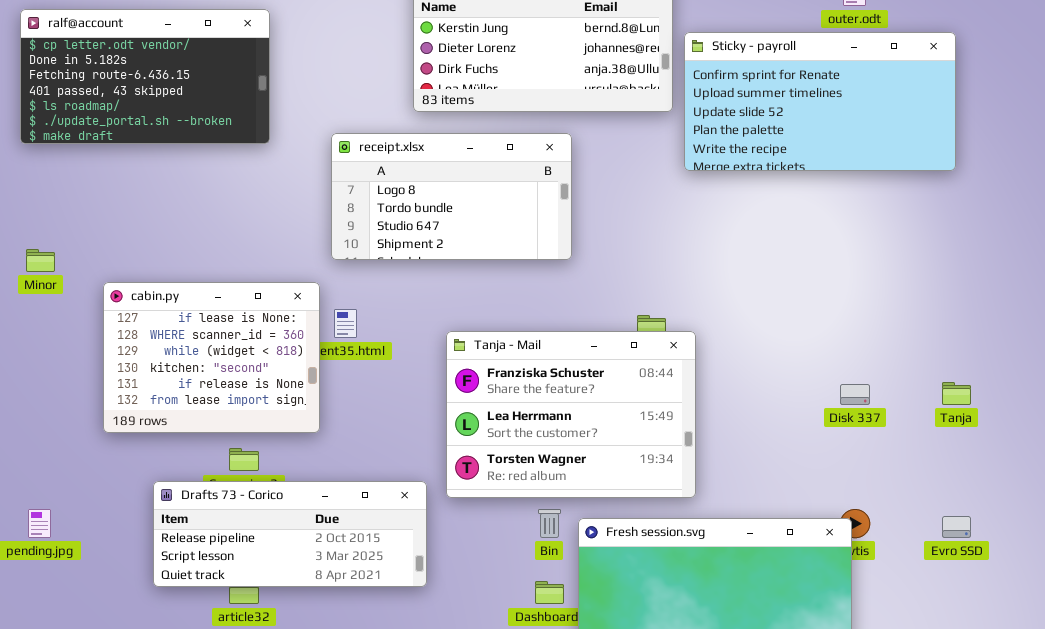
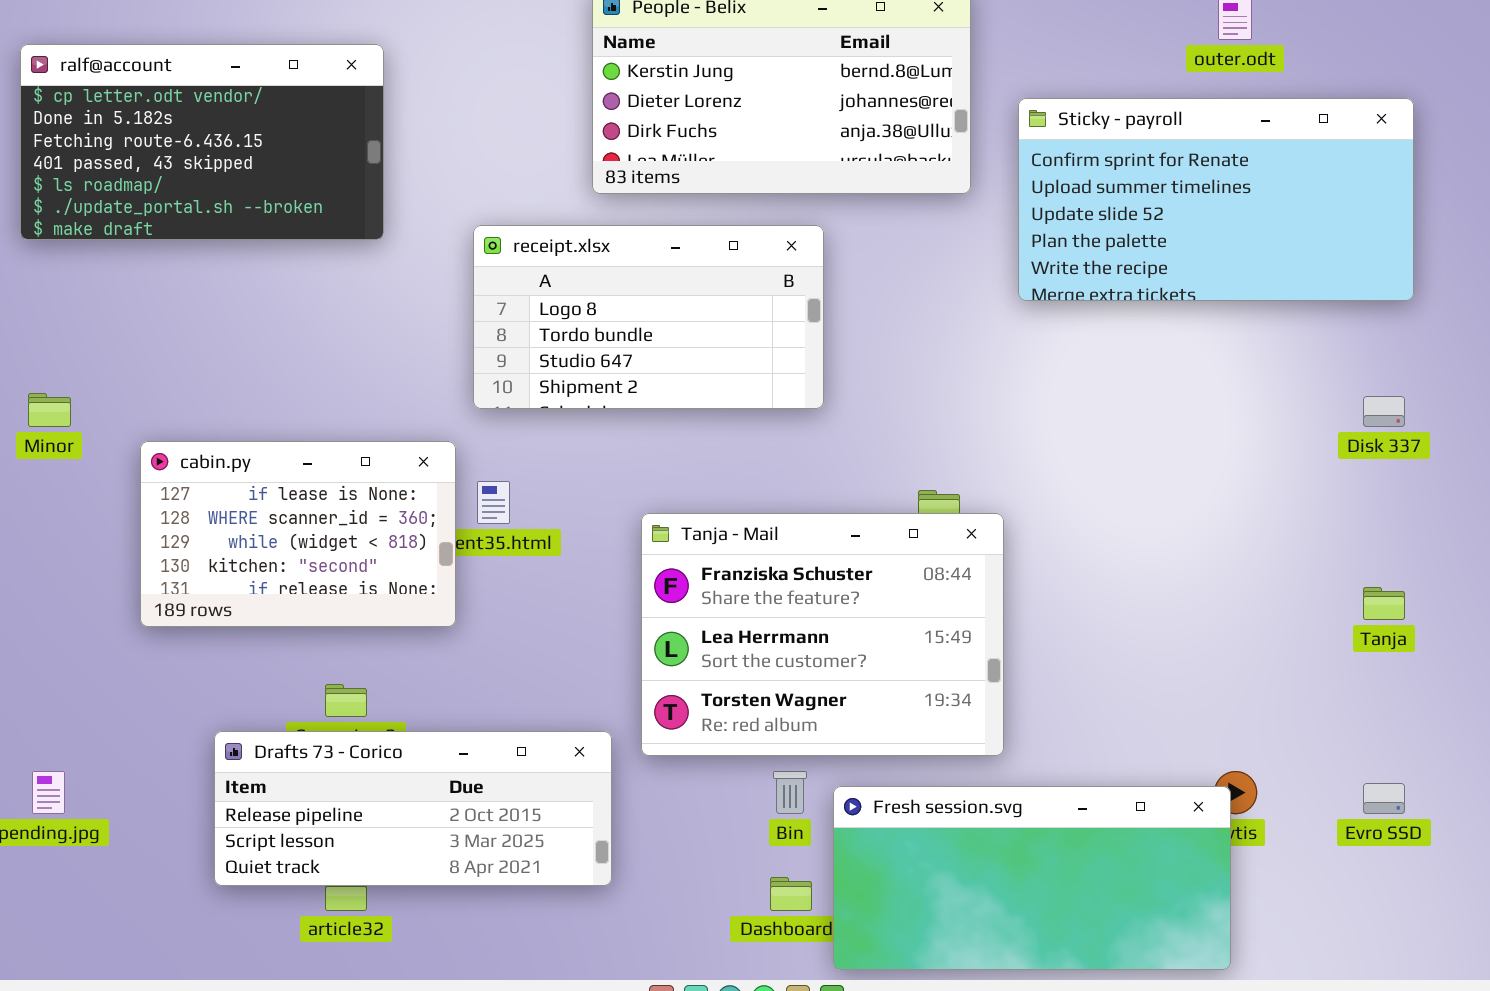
Sticky - payroll: [684,32,956,171] -> [1018,98,1414,301], moved
cabin.py: [103,282,320,433] -> [140,441,456,627], resized
Disk 337: [840,384,870,405] -> [1363,396,1405,427], moved

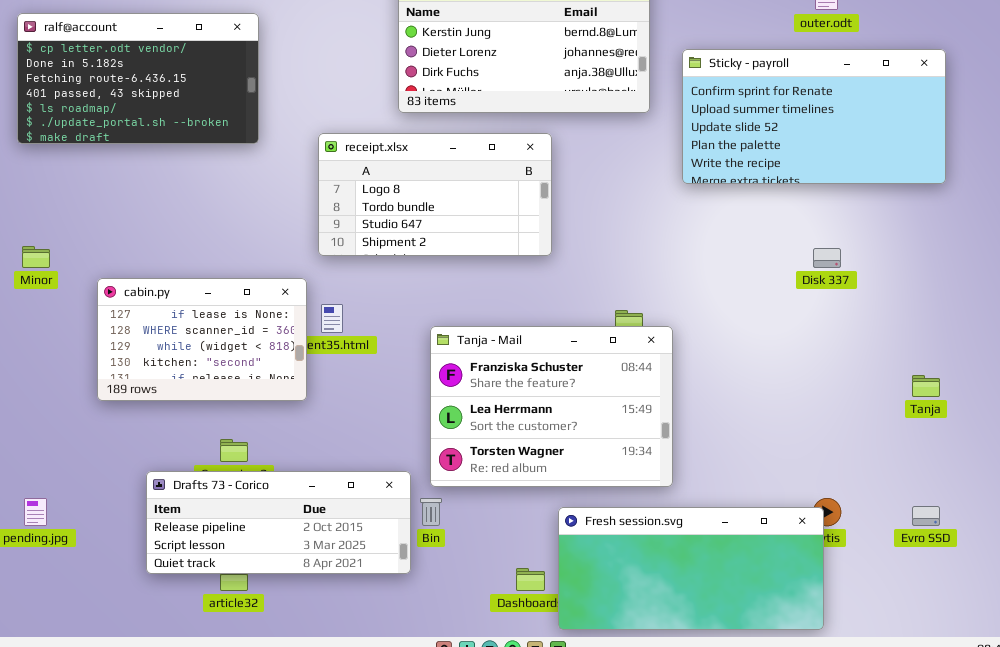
Disk 337: [1363,396,1405,427] -> [813,248,841,268], moved
Bin: [773,771,807,814] -> [420,498,442,526], moved

